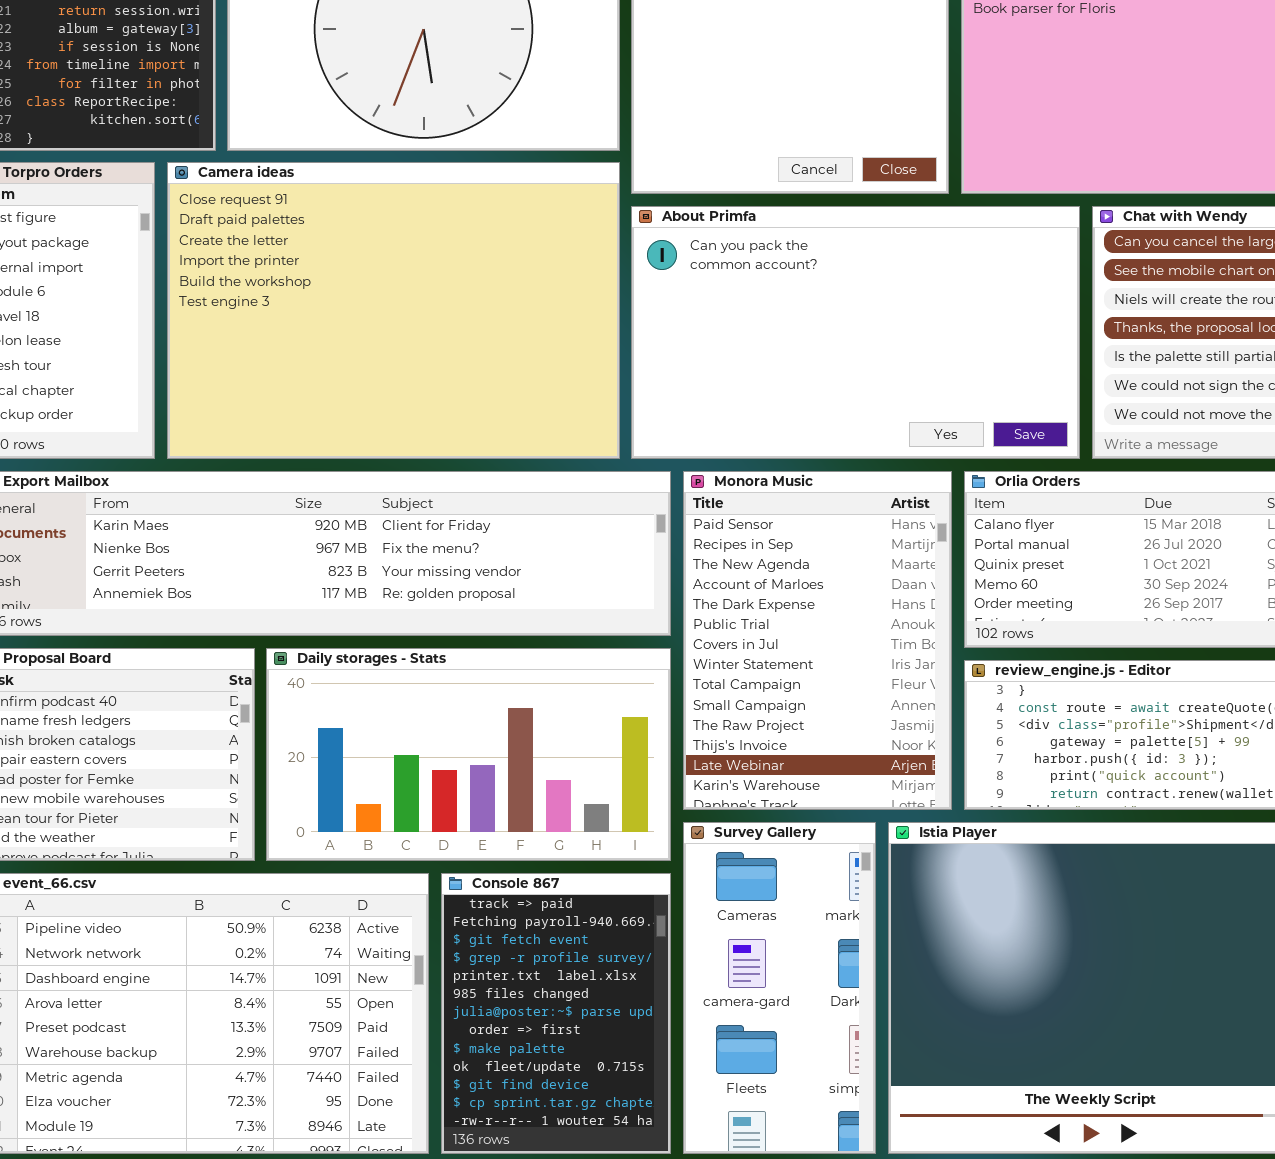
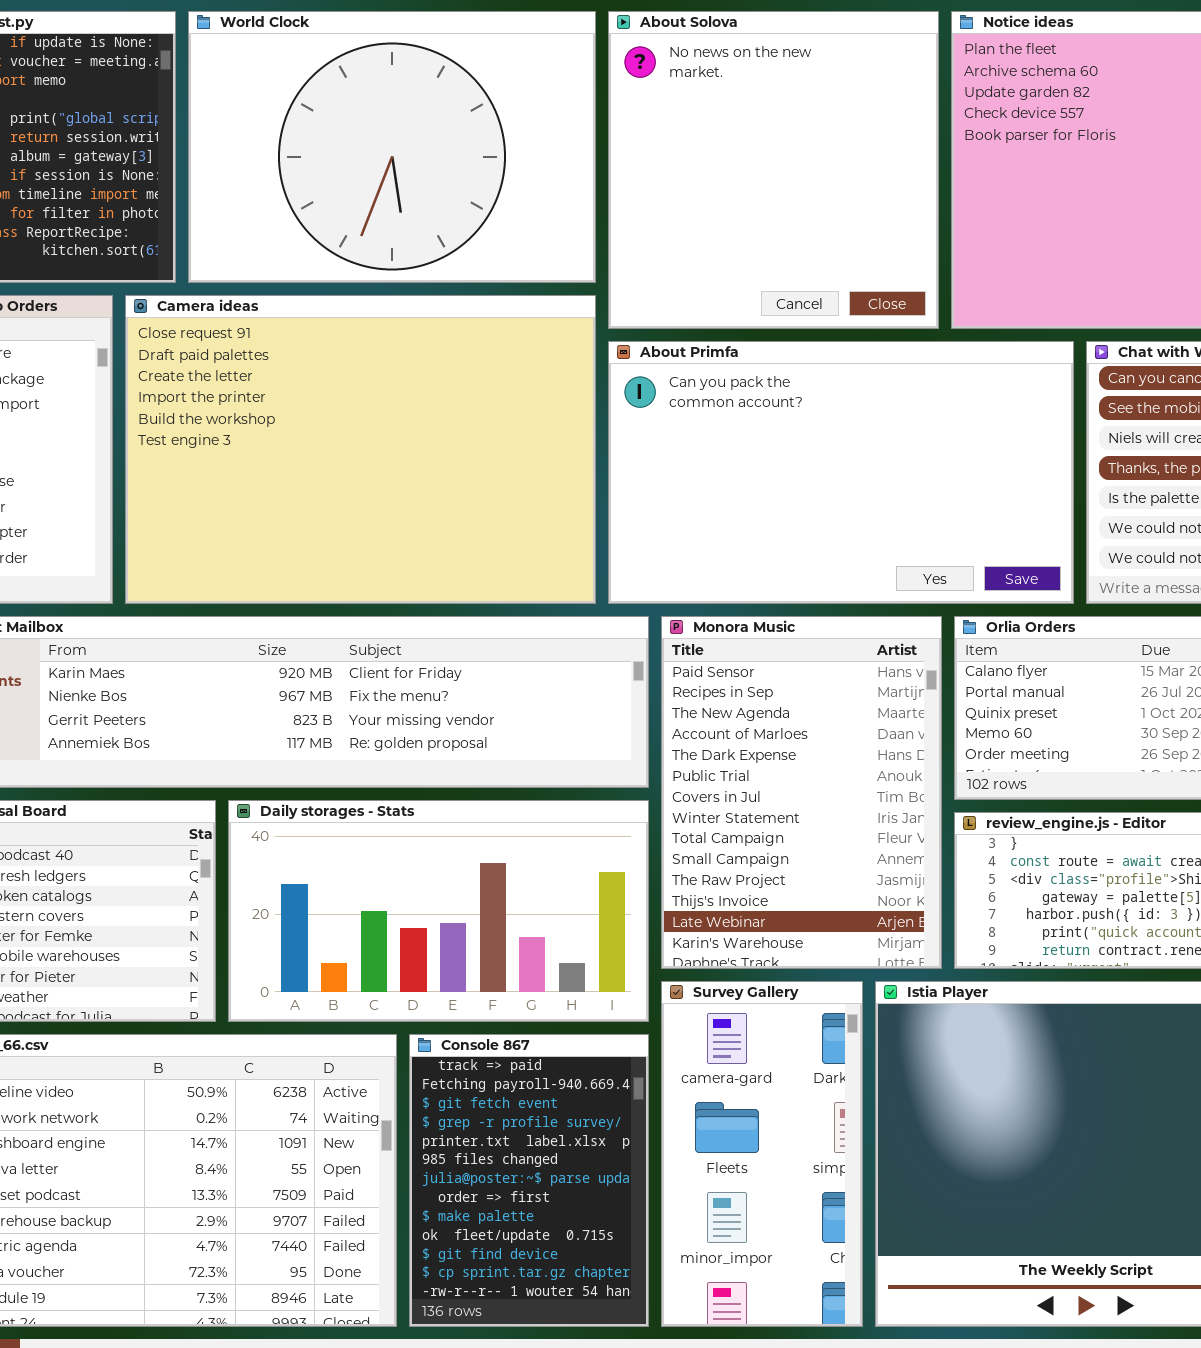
Survey Gallery: [683,822,876,1154] -> [661,981,863,1327], scrolled down 1 row

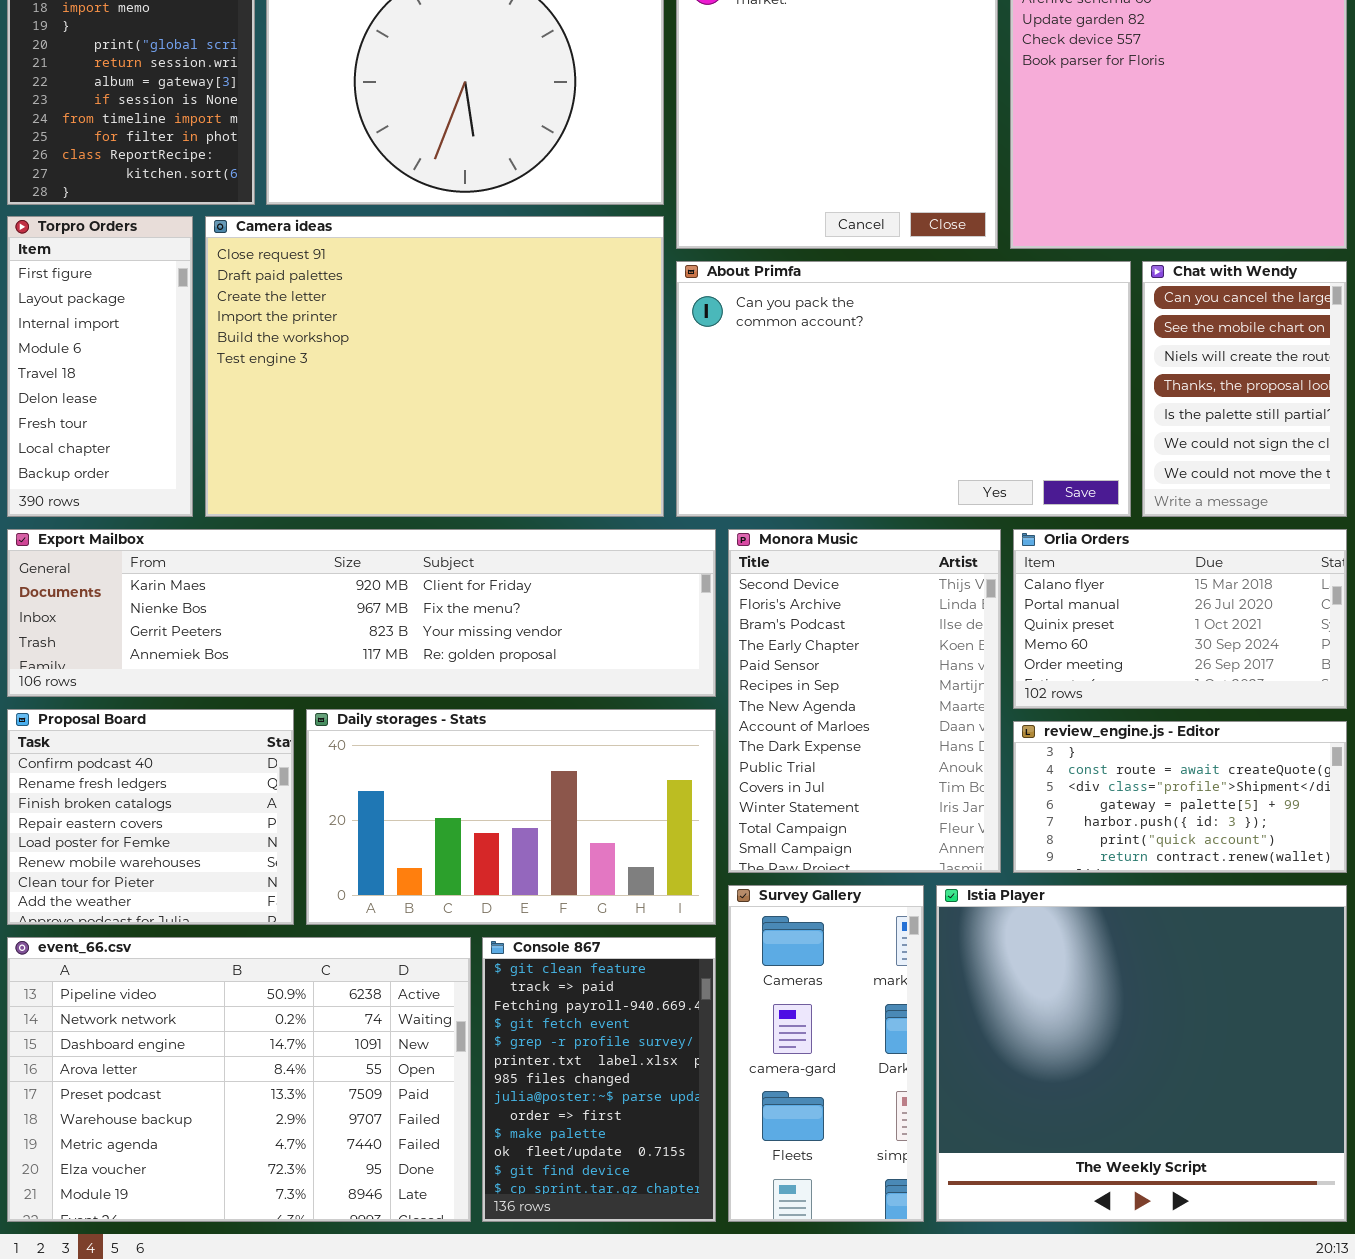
Monora Music: [661,616,942,969] -> [728,529,1001,873], scrolled up 4 rows
Survey Gallery: [661,981,863,1327] -> [728,885,924,1222], scrolled up 1 row
Console 867: [409,1034,649,1327] -> [482,937,716,1222], scrolled up 1 row

